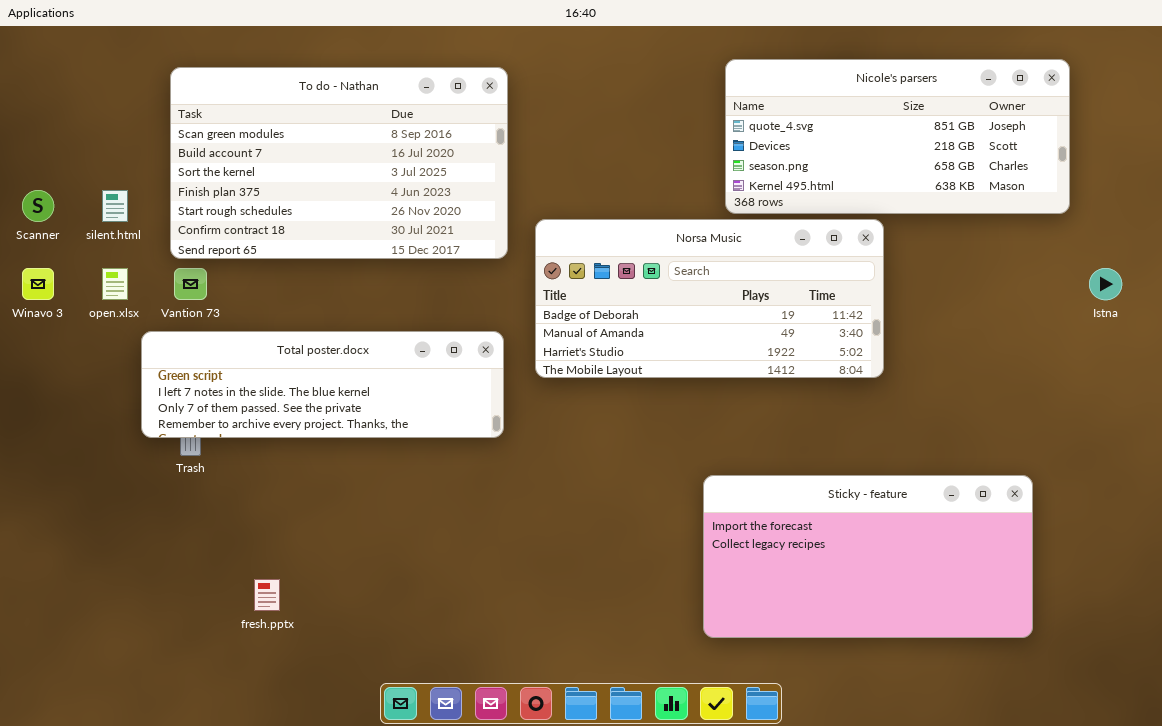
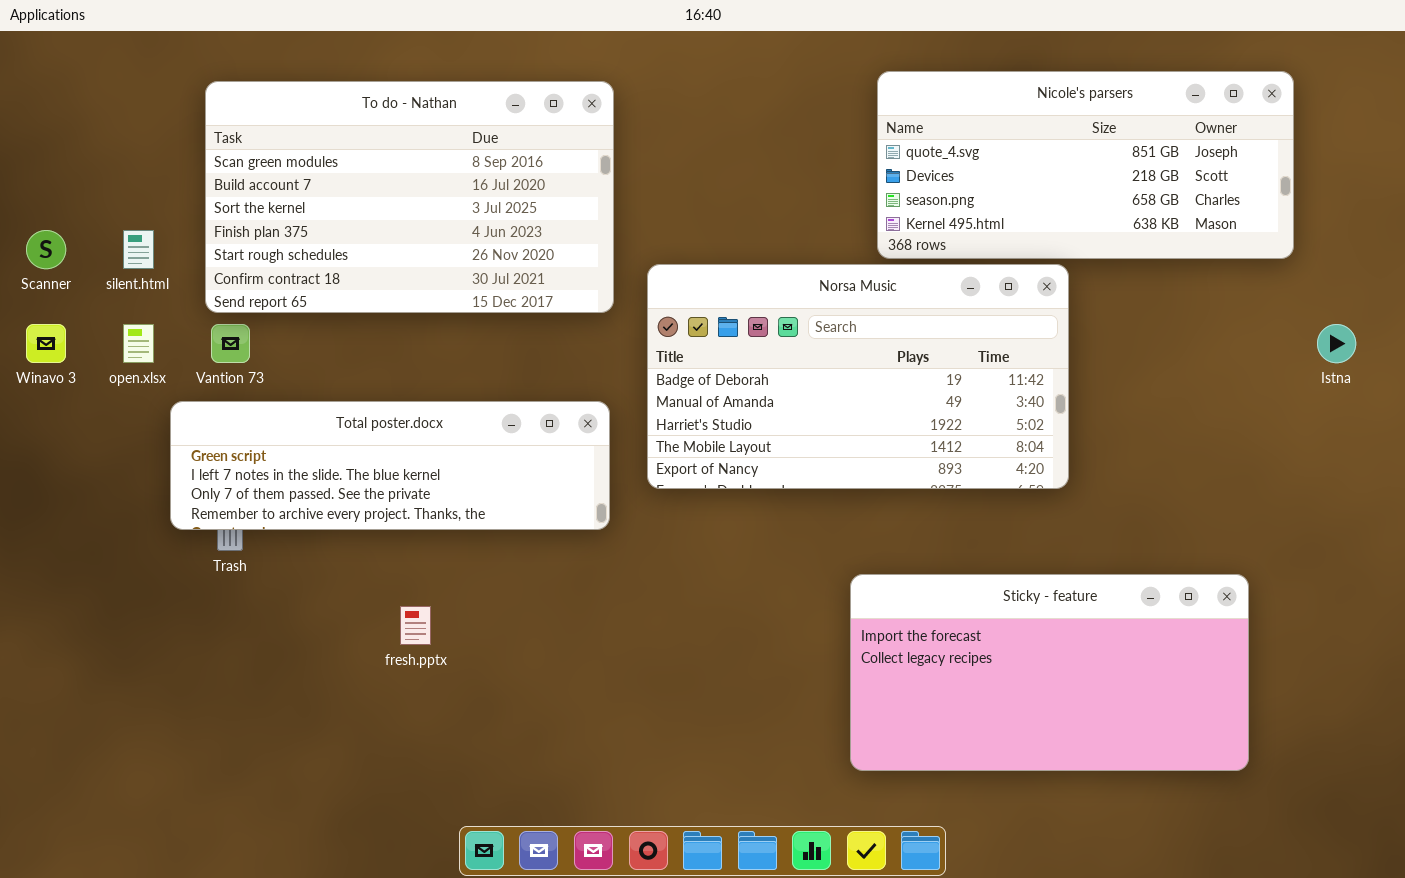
Norsa Music: [535,219,884,378] -> [647,264,1069,489], resized
fresh.pptx: [254,579,280,611] -> [400,606,431,645], moved

